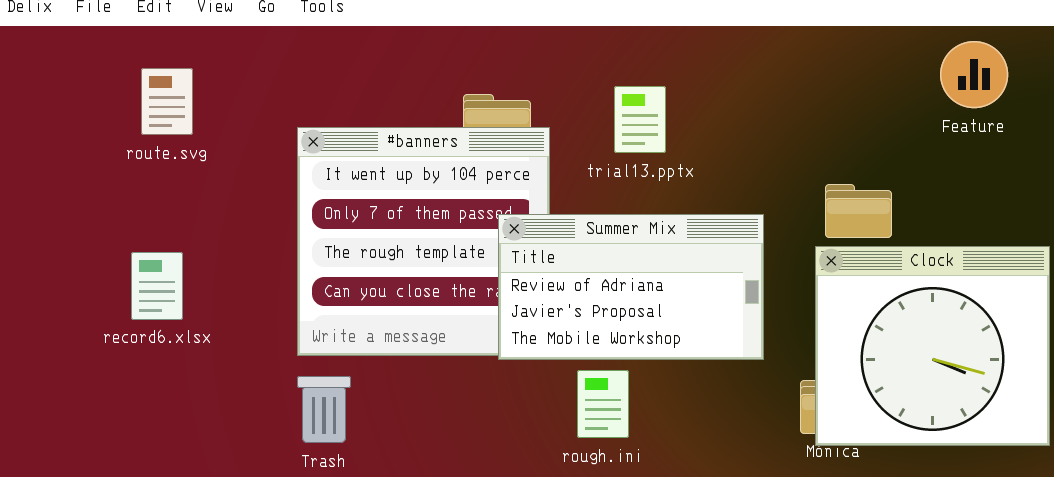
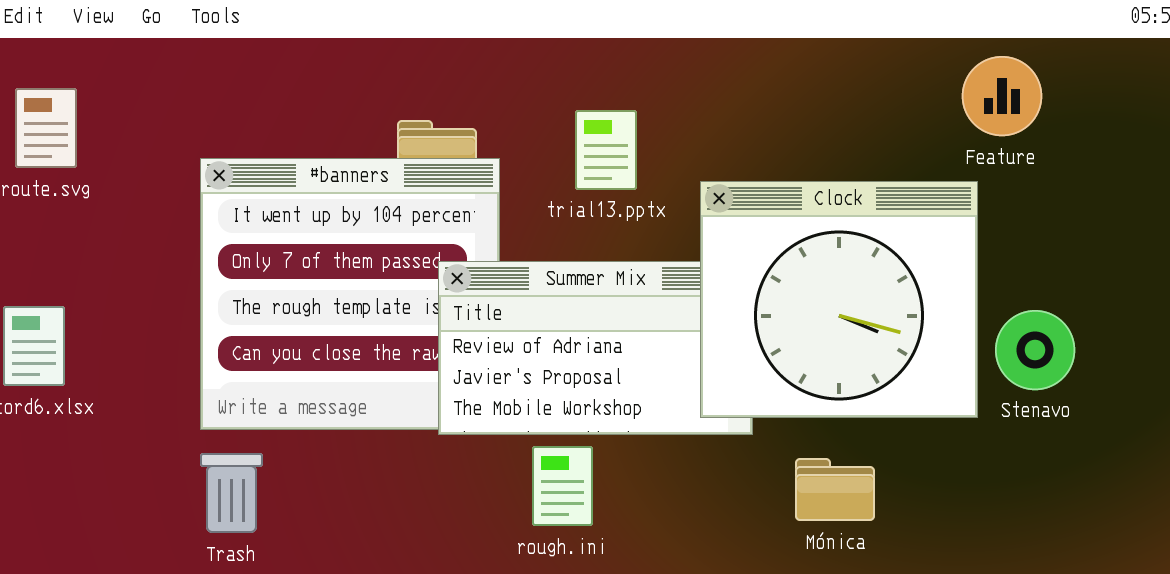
Clock: [815,246,1050,446] -> [700,181,978,418], moved

